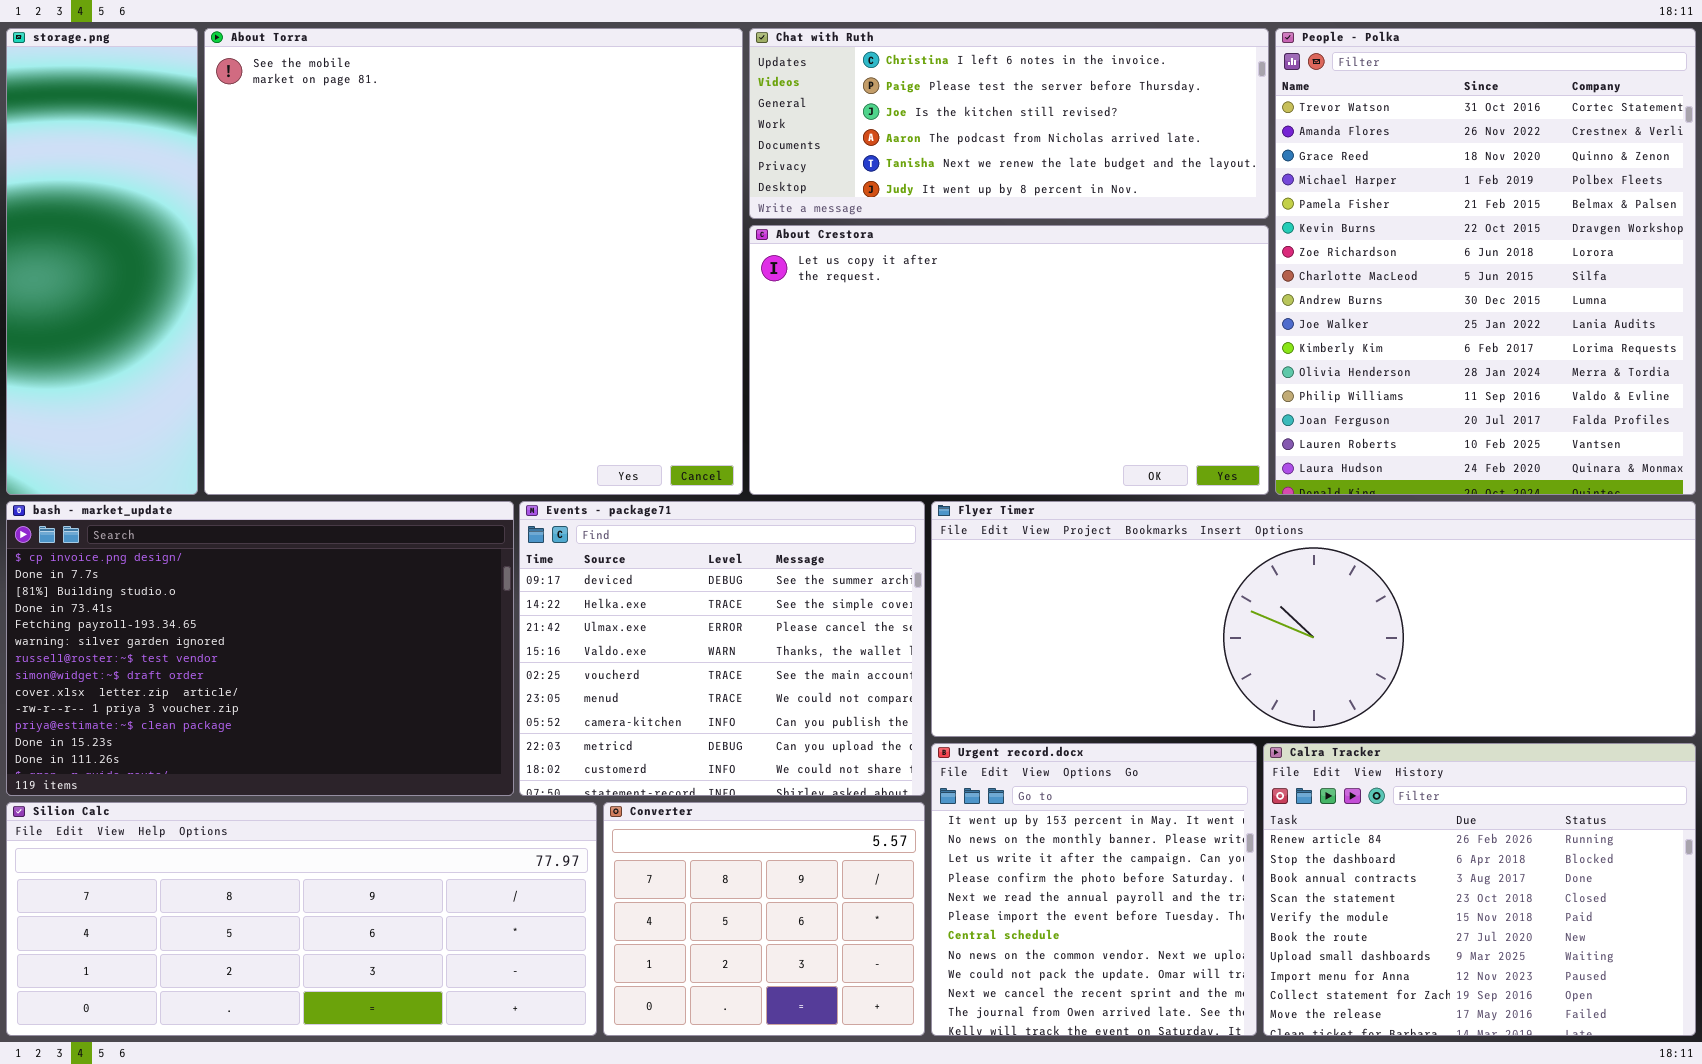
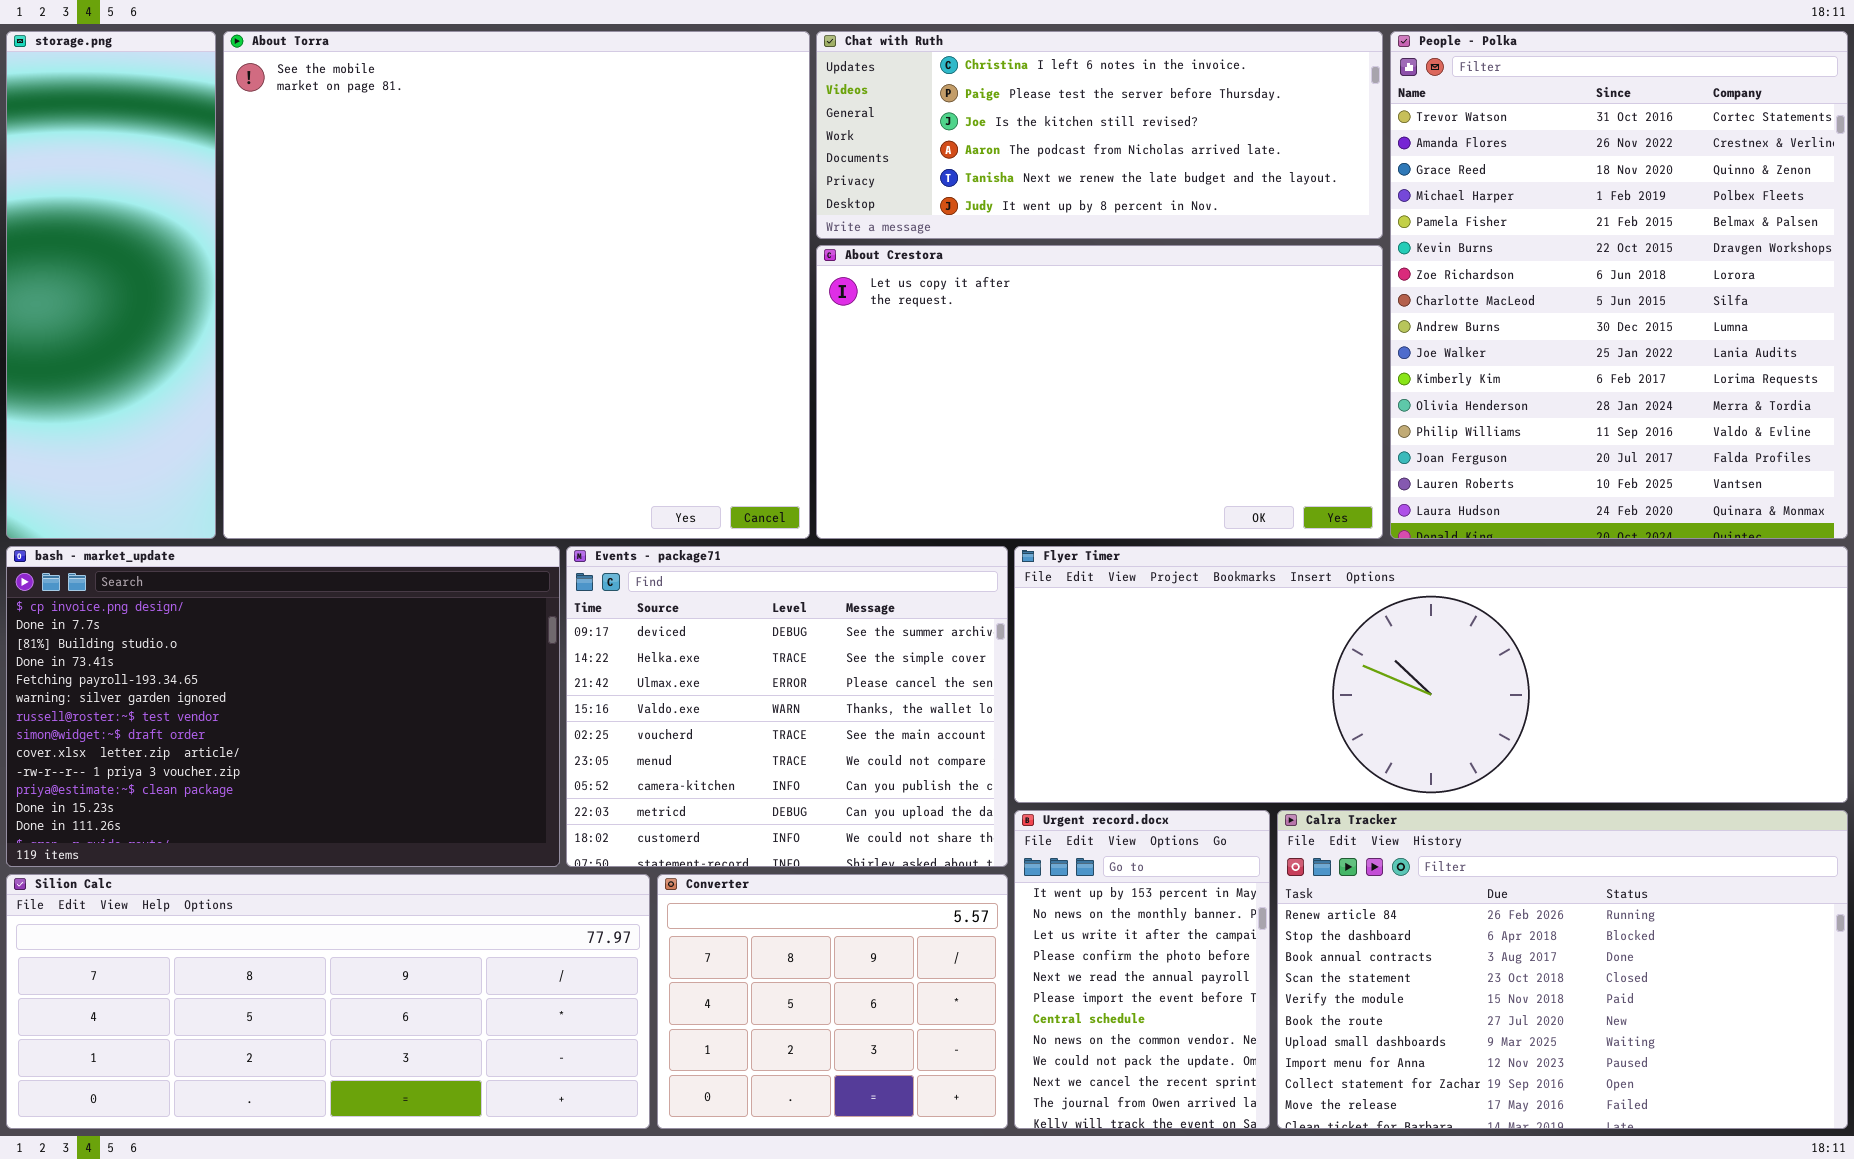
Urgent record.docx: [931,743,1257,1036] -> [1014,810,1270,1129], resized
Calra Tracker: [1263,743,1696,1036] -> [1277,810,1848,1129], resized

